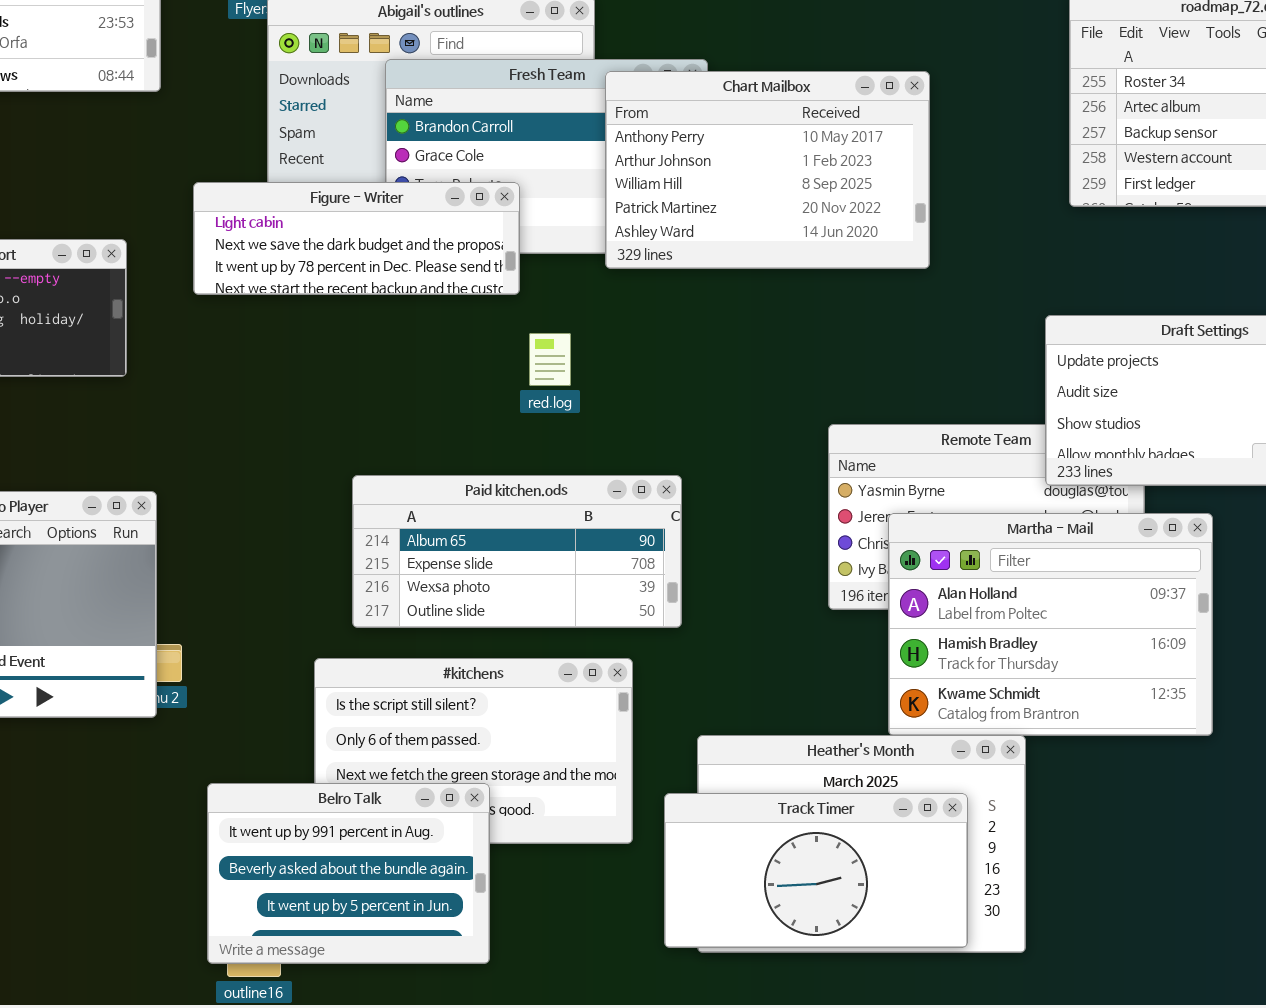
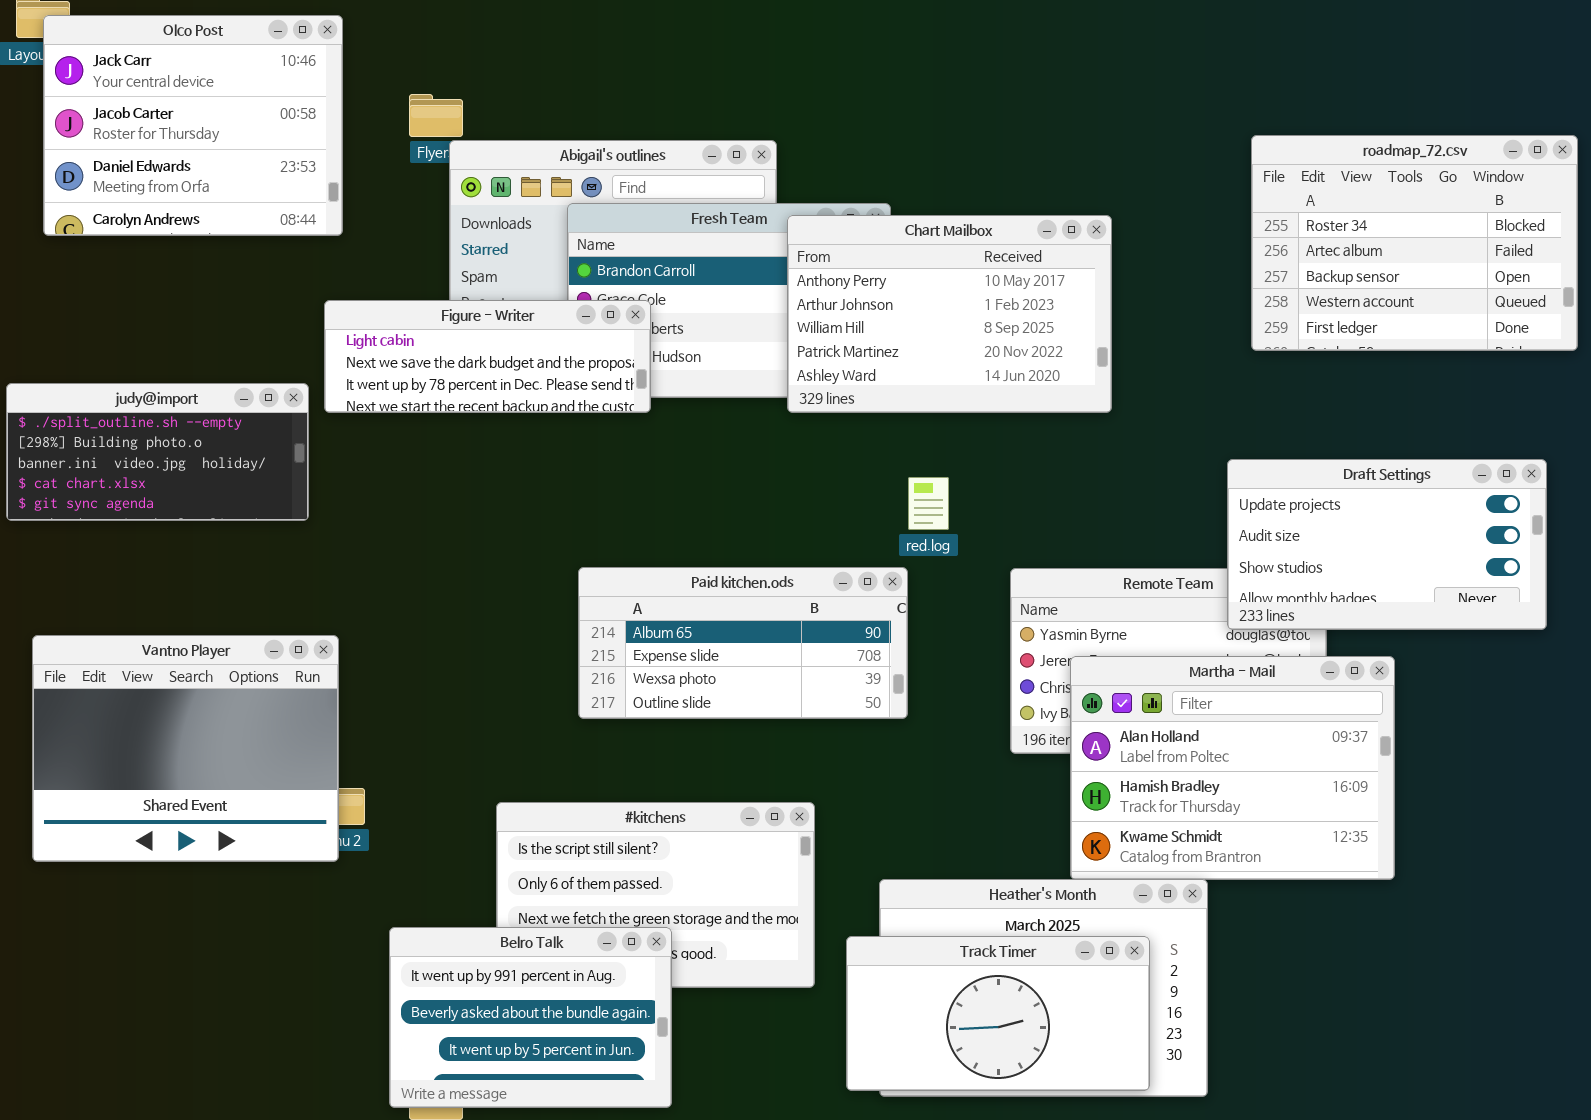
Figure - Writer: [193,182,520,295] -> [324,300,651,413], moved
red.log: [529,333,571,386] -> [908,477,949,530], moved
Paid kitchen.ods: [352,475,682,628] -> [578,567,908,719], moved

